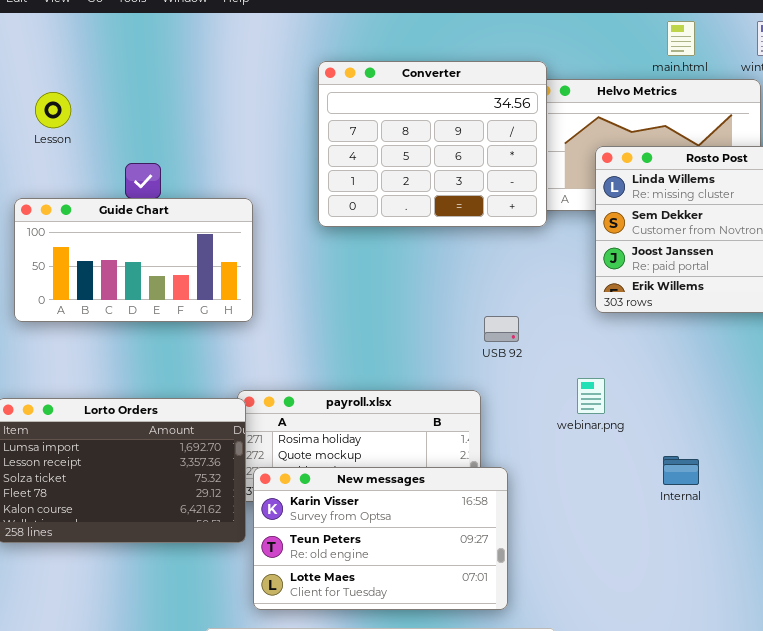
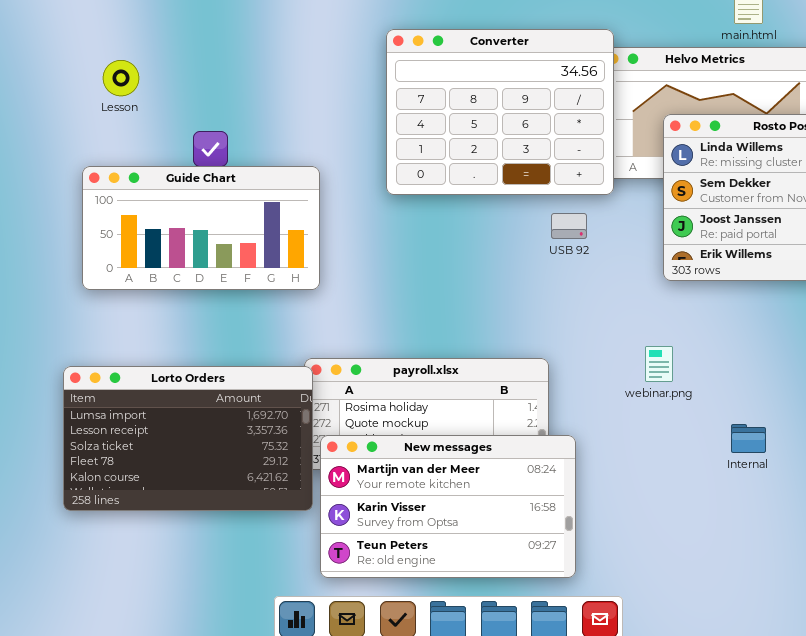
USB 92: [484,316,519,342] -> [551,213,587,239], moved
New messages: [253,467,508,610] -> [320,435,576,578], scrolled up 1 row

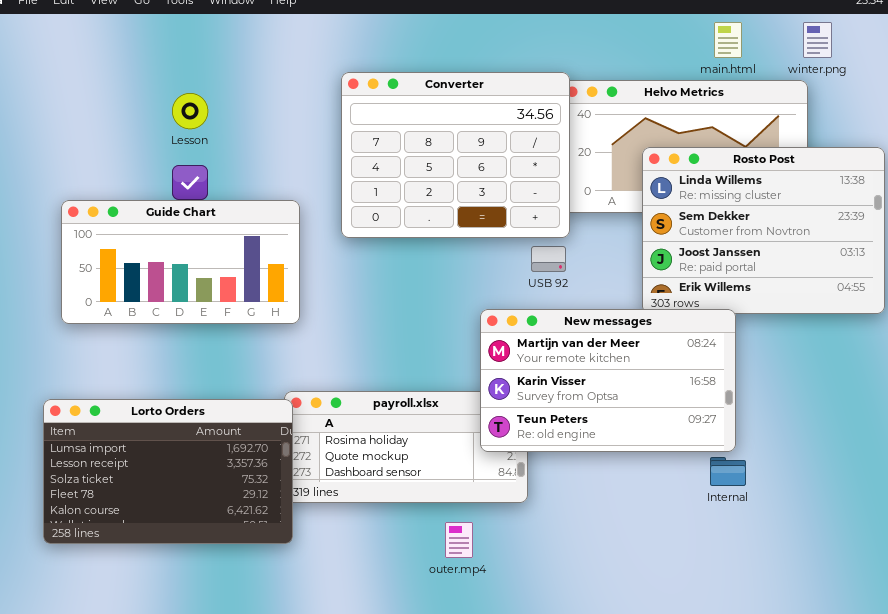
Converter: [386,29,614,195] -> [341,72,570,238], moved
Lesson: [103,60,139,96] -> [172,93,208,129], moved
New messages: [320,435,576,578] -> [480,309,736,452], moved

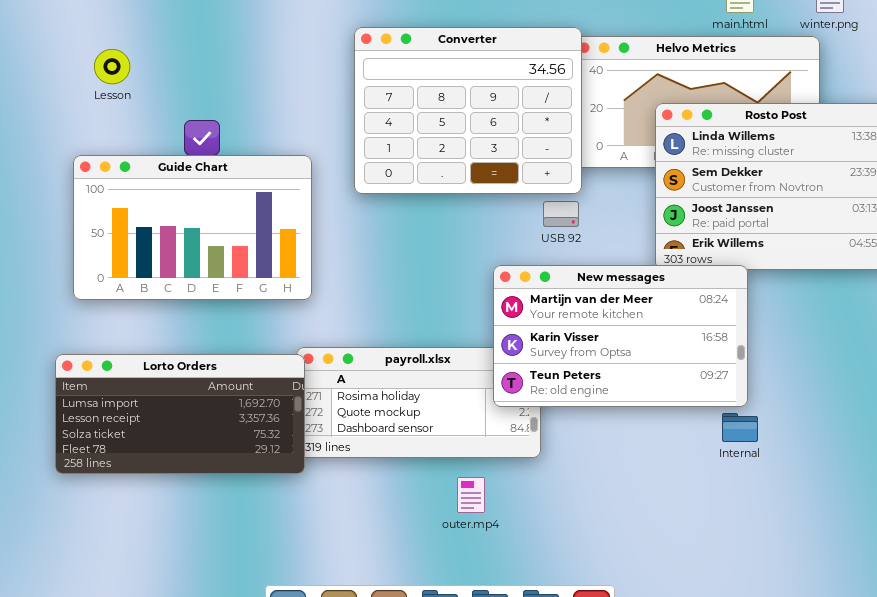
Lesson: [172,93,208,129] -> [94,49,130,84], moved
Guide Chart: [61,200,300,324] -> [73,155,312,300], resized
Lorto Orders: [43,399,293,544] -> [55,354,305,474], resized

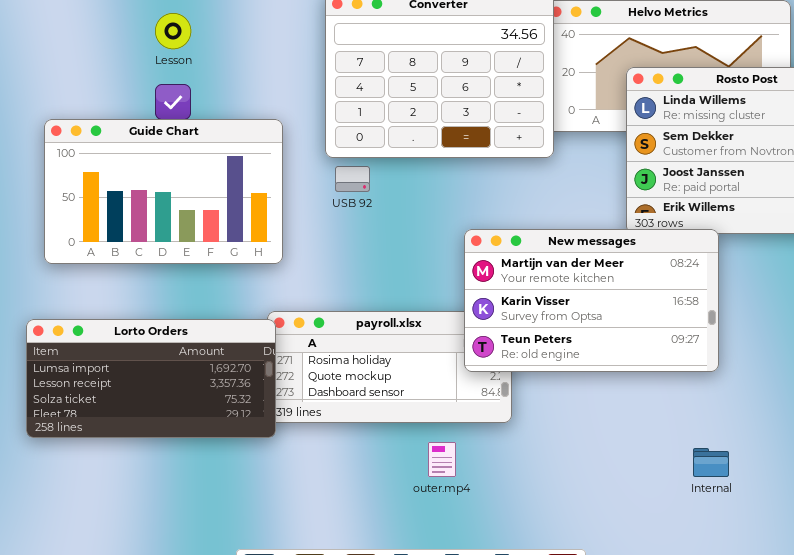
Lesson: [94,49,130,84] -> [155,13,191,49], moved
USB 92: [543,201,579,227] -> [335,166,370,192], moved
Internal: [722,413,758,442] -> [693,448,729,477], moved

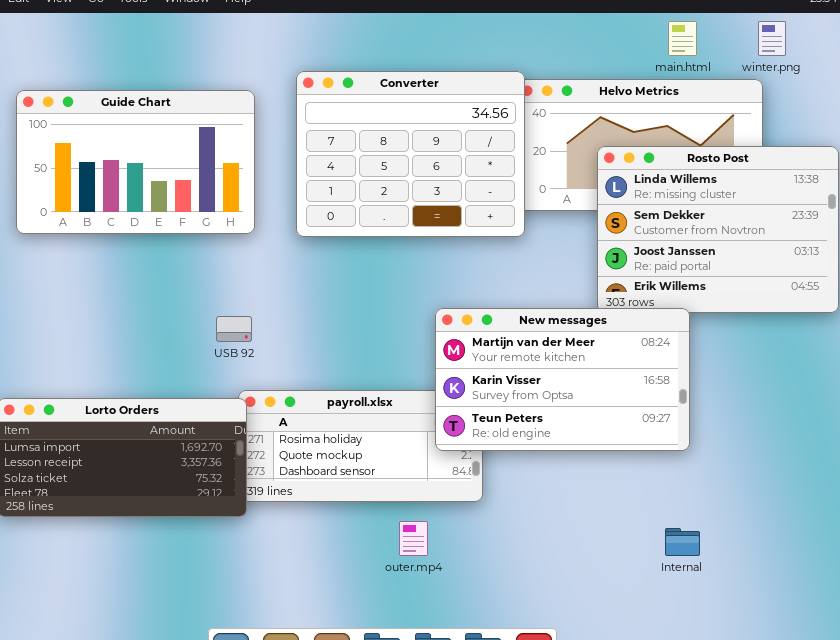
Guide Chart: [44,119,283,264] -> [16,90,255,234], moved
USB 92: [335,166,370,192] -> [216,316,252,342], moved

